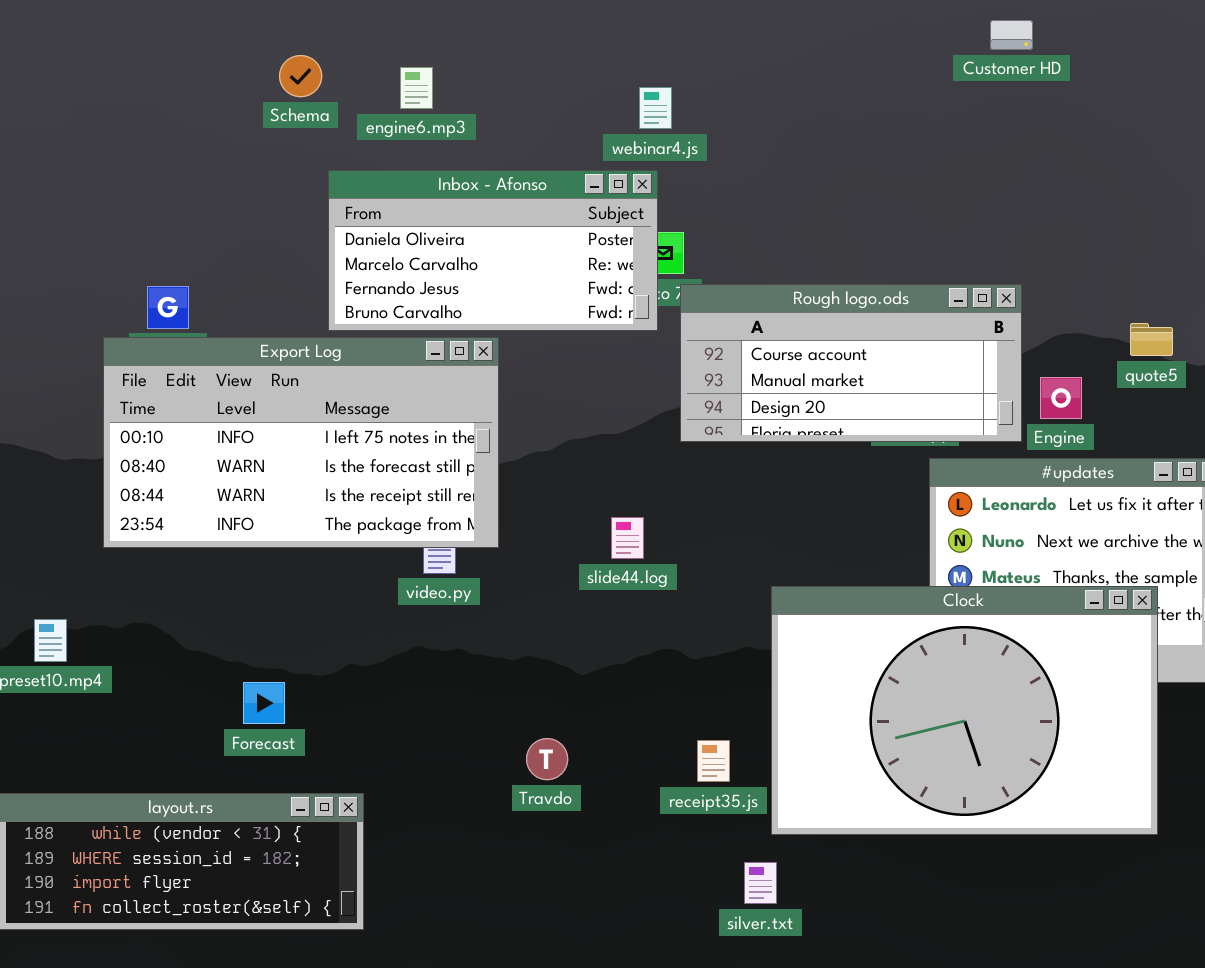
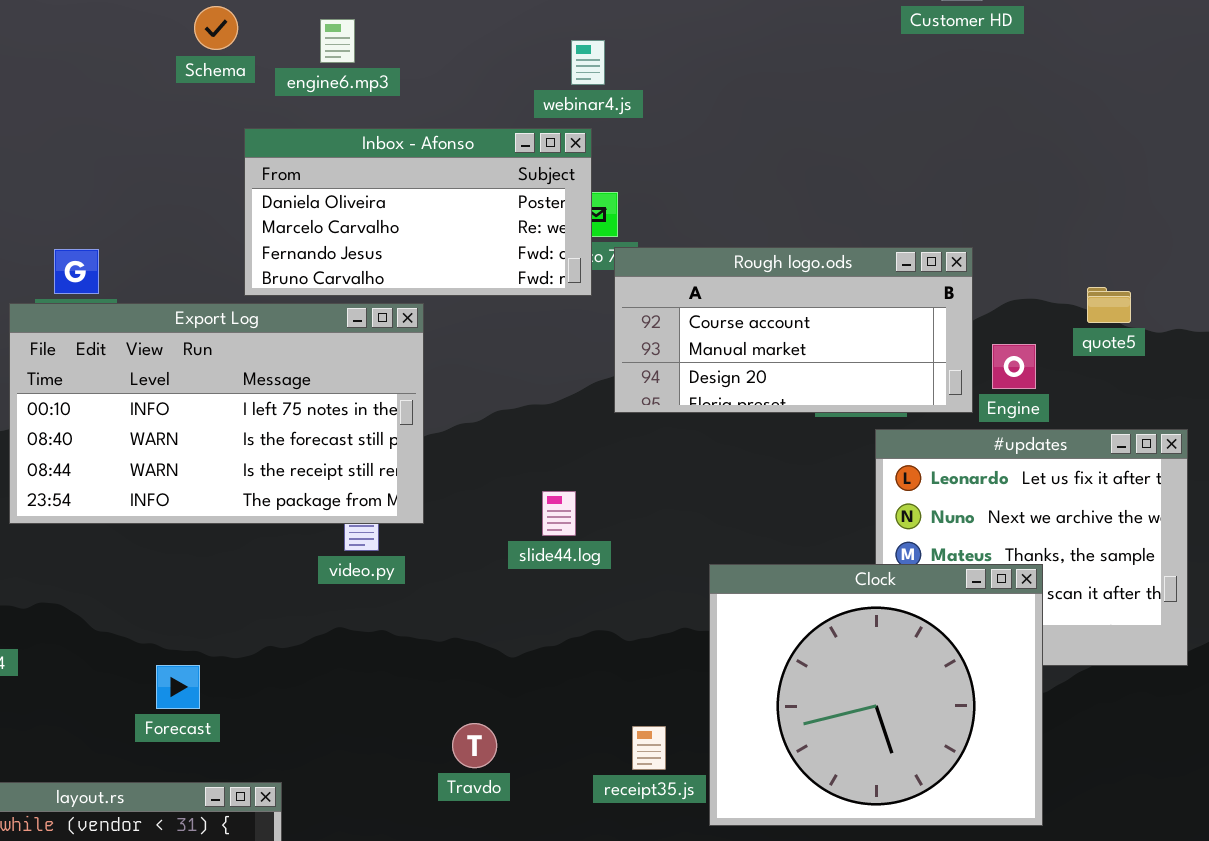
Clock: [771,586,1158,835] -> [709,564,1043,826], resized

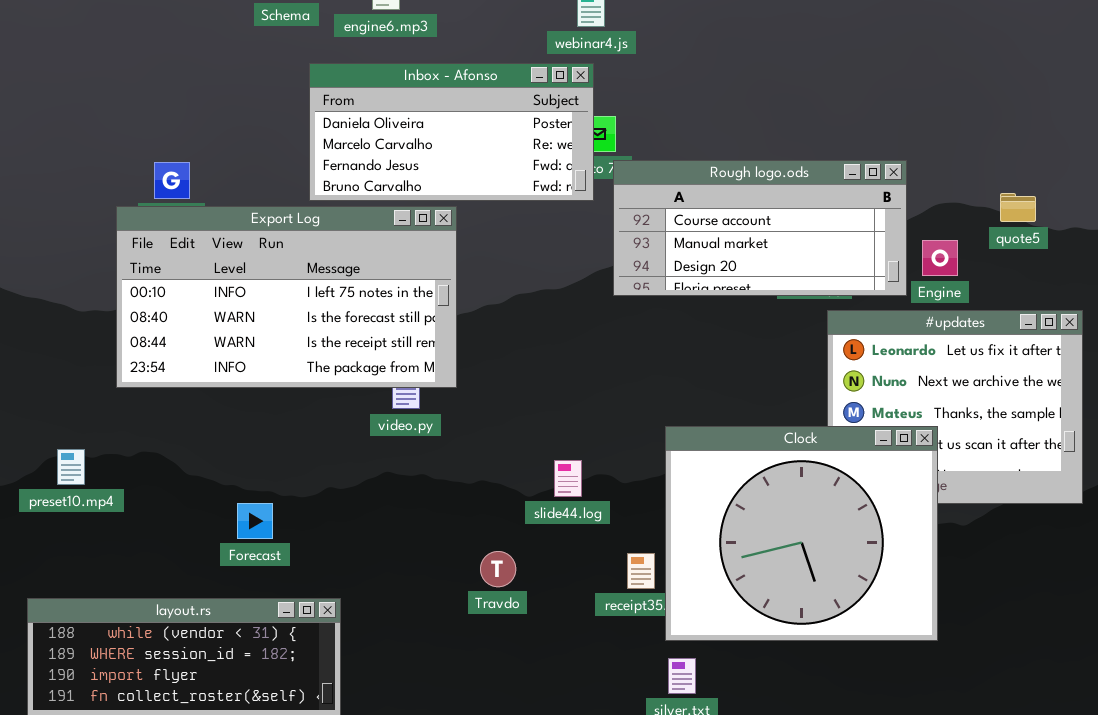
slide44.log: [542,491,576,536] -> [554,460,582,497], moved
Clock: [709,564,1043,826] -> [665,426,938,641], moved

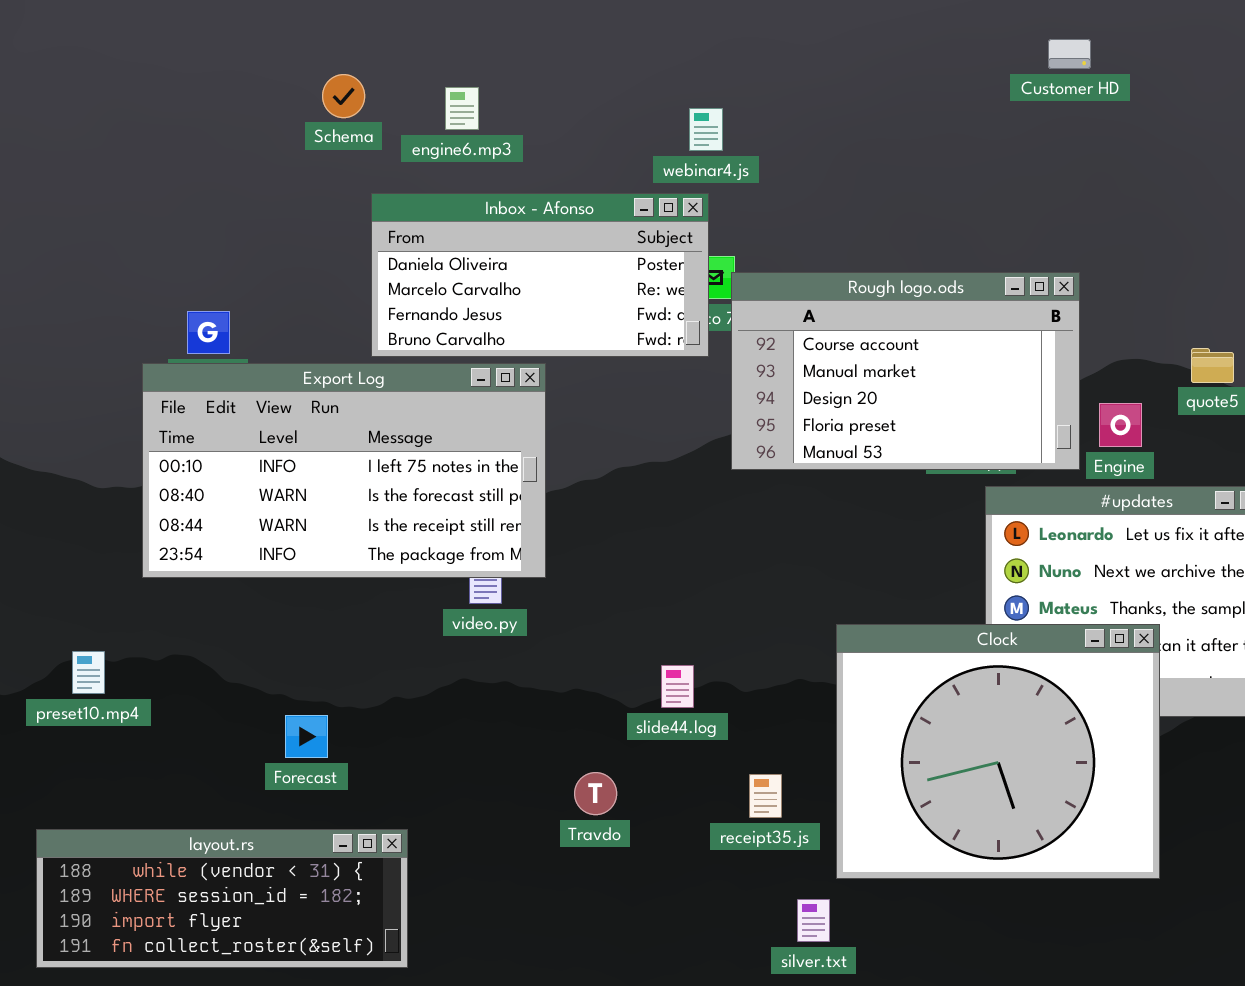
Rough logo.ods: [613,160,907,296] -> [731,272,1080,470], resized
Clock: [665,426,938,641] -> [836,624,1160,879], moved

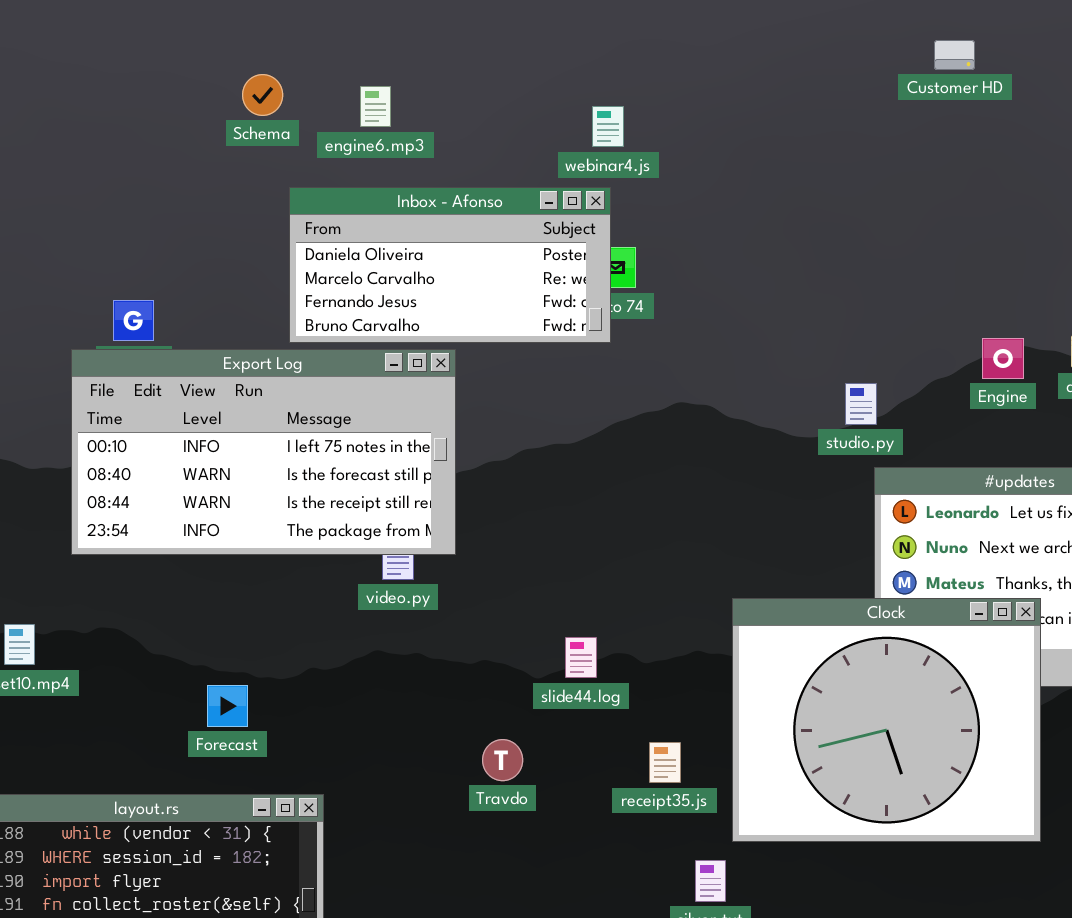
Rough logo.ods: [731,272,1080,470] -> none, closed
Engine: [1099,403,1142,447] -> [982,338,1024,379], moved

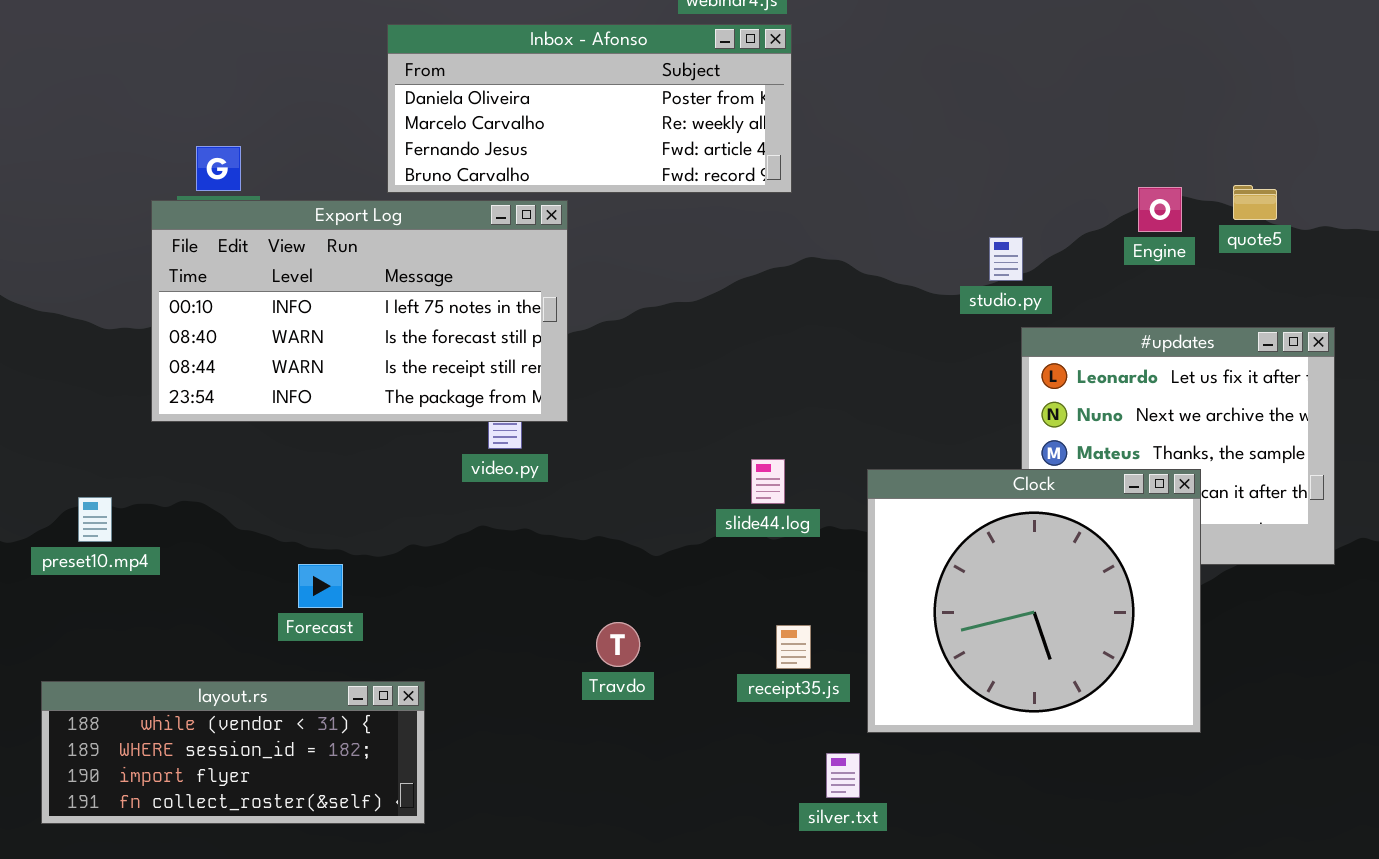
Inbox - Afonso: [289,187,611,343] -> [387,24,792,193], resized
slide44.log: [565,637,597,678] -> [751,459,785,504], moved

